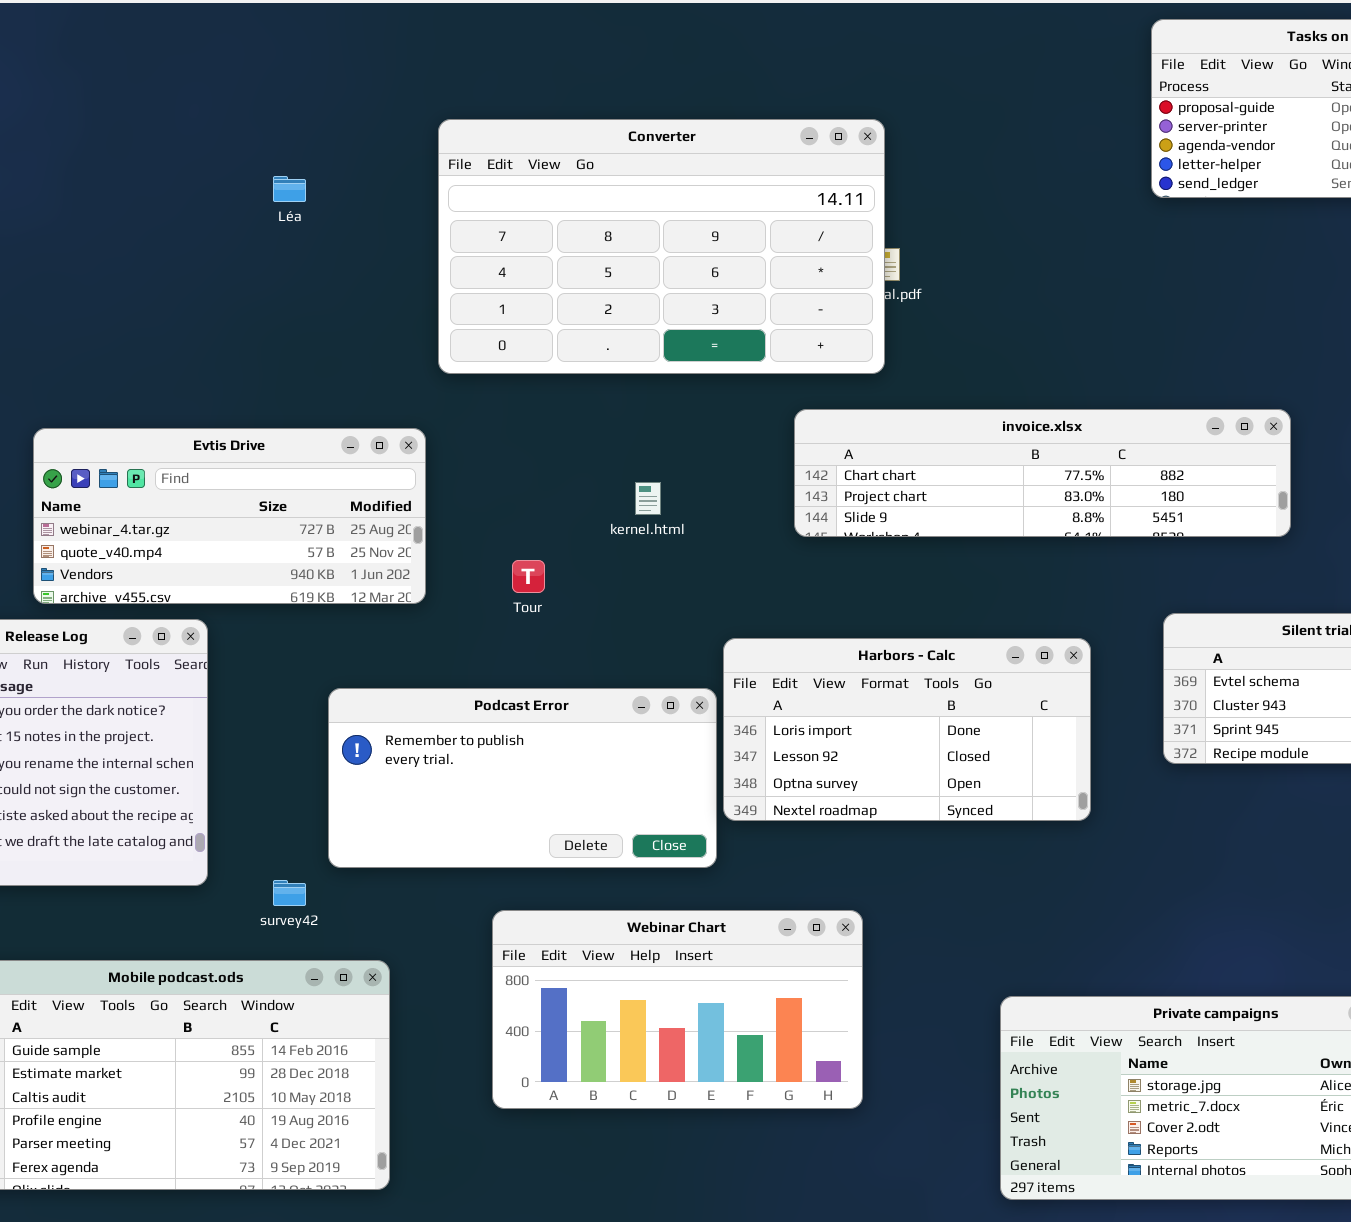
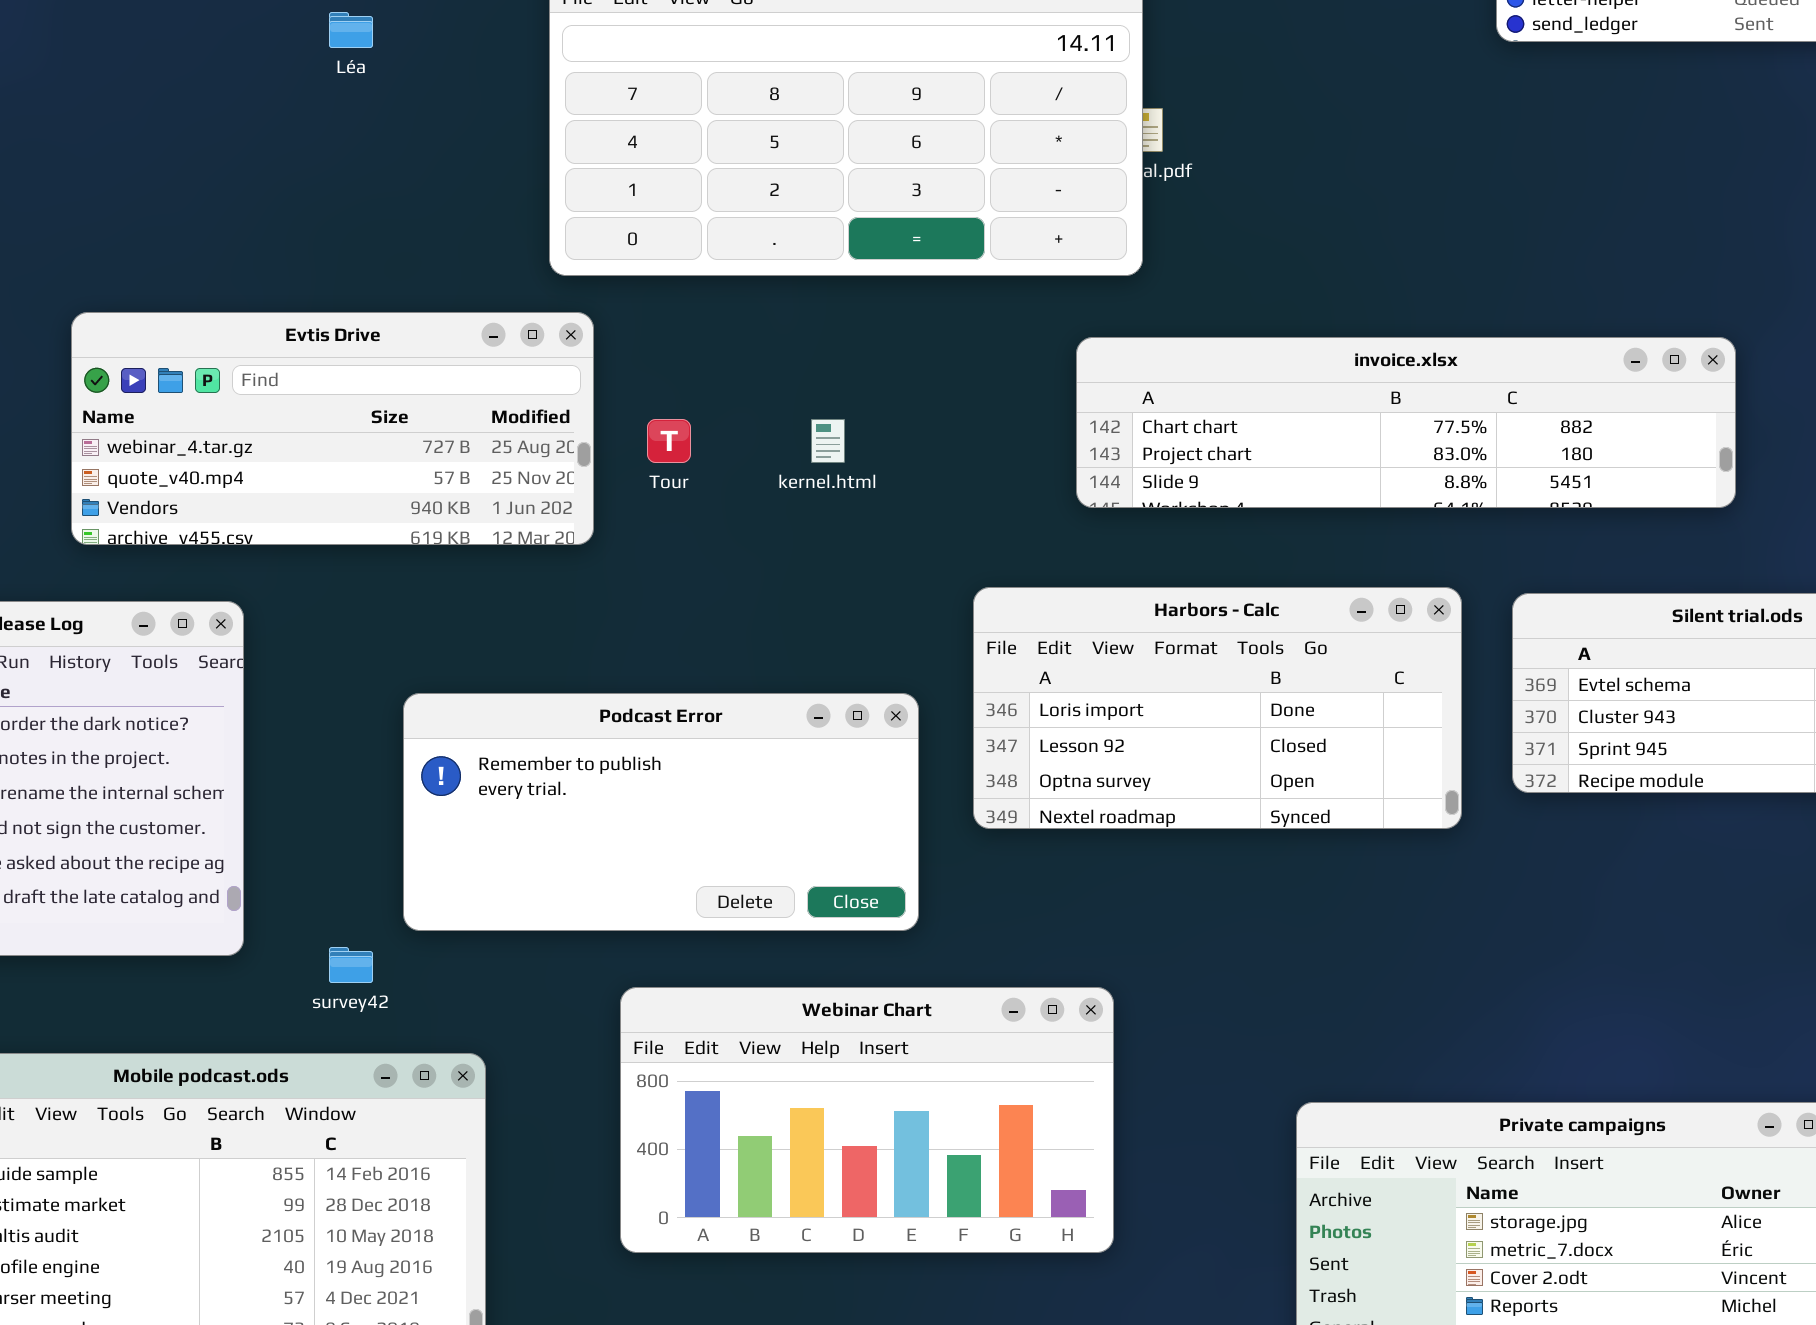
invoice.xlsx: [794,409,1291,537] -> [1076,337,1736,508], moved
Evtis Drive: [33,428,426,604] -> [71,312,594,545], moved
Tour: [512,560,545,593] -> [647,419,691,463], moved
Harbors - Calc: [723,638,1091,821] -> [973,587,1462,829], moved

